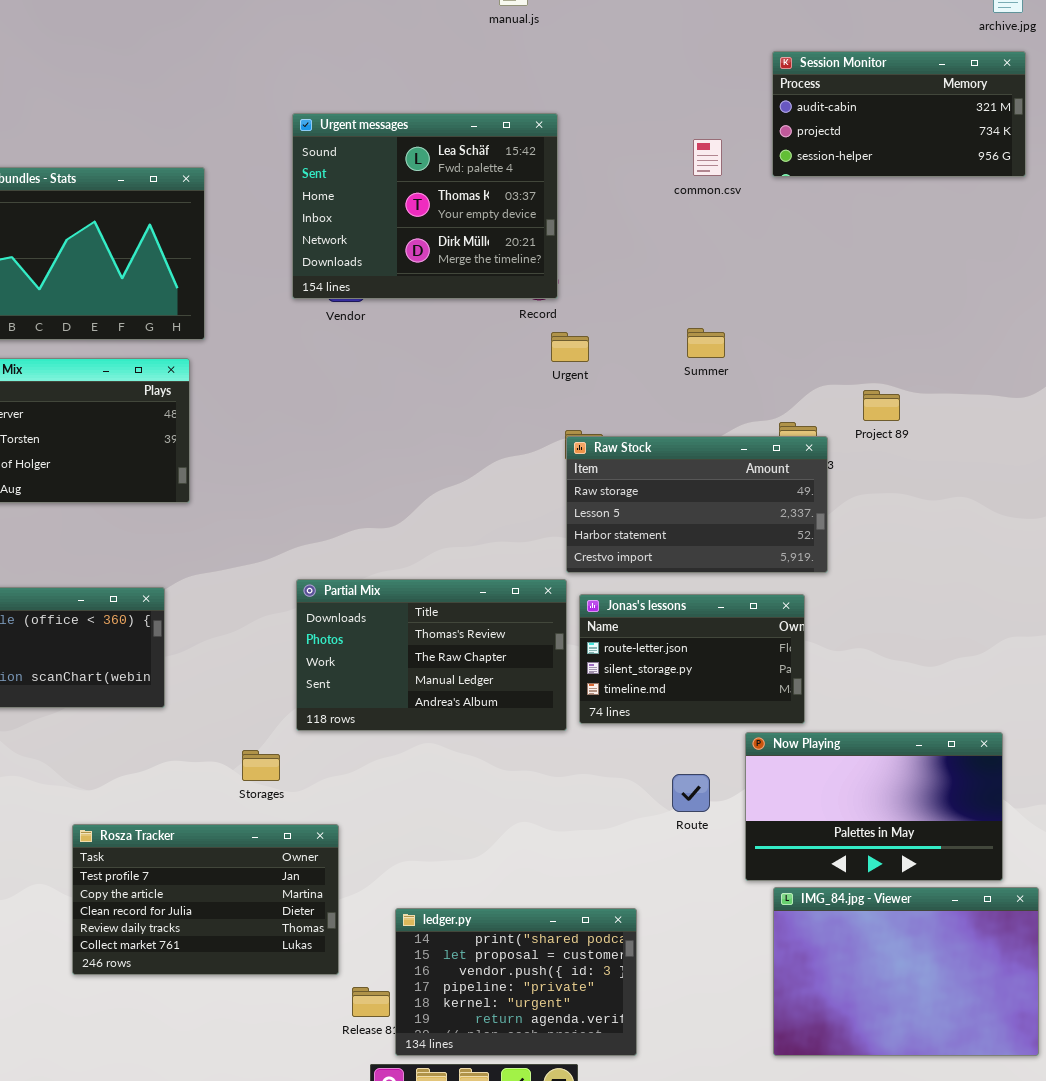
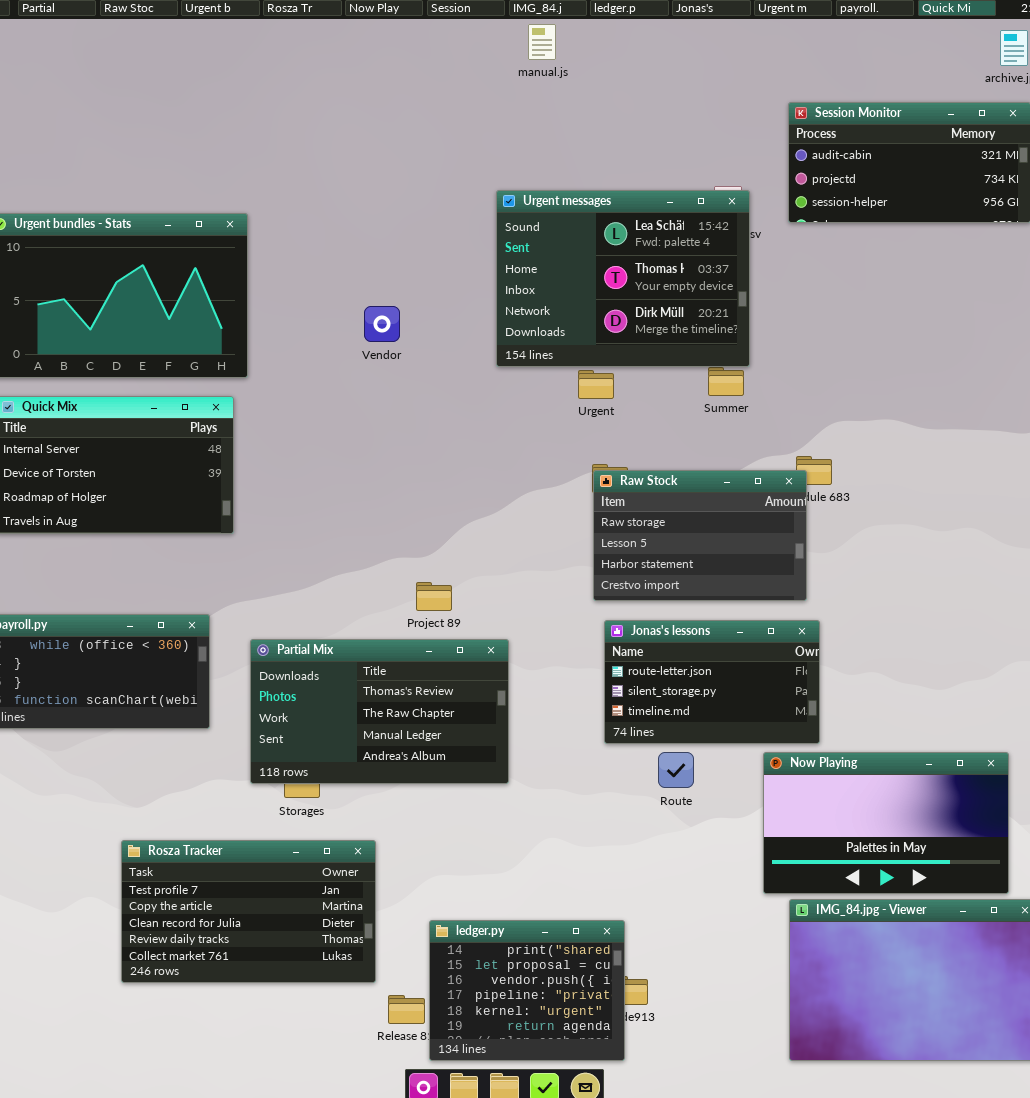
Urgent messages: [292,113,558,299] -> [496,190,750,367], moved
Project 89: [863,390,900,421] -> [416,582,452,611], moved
Raw Stock: [566,436,828,573] -> [593,470,807,601], resized
Partial Mix: [296,579,567,731] -> [250,639,509,784], moved
Route: [672,774,710,812] -> [658,752,694,788], moved
ledger.py: [395,908,637,1056] -> [429,920,625,1061], resized

